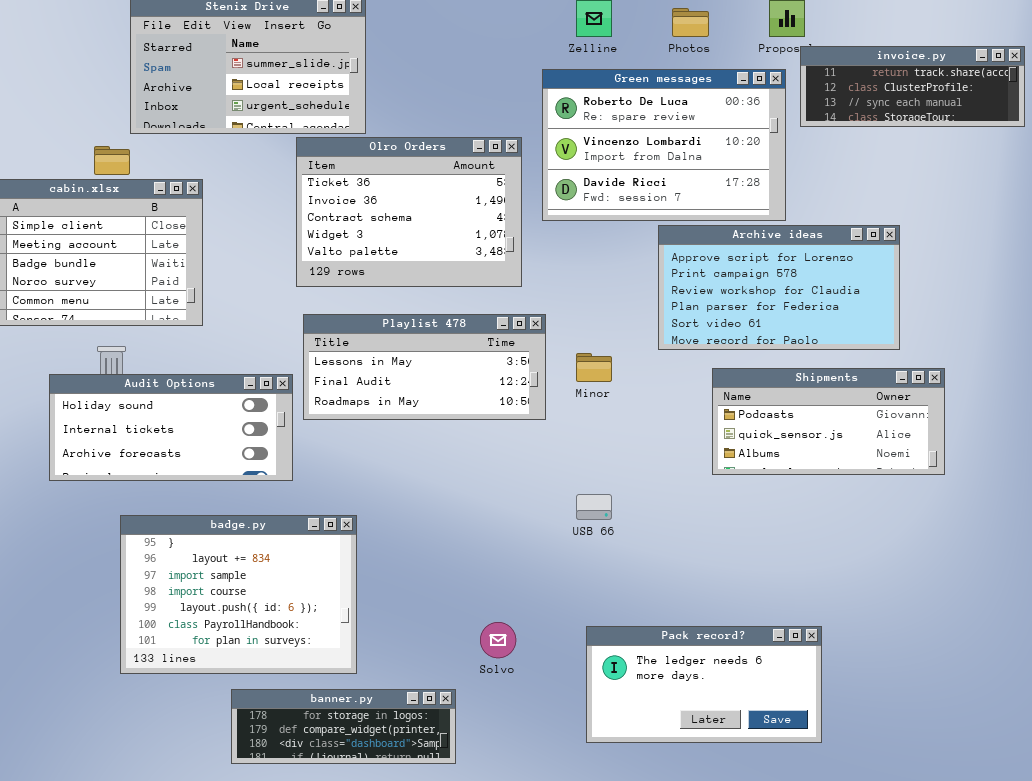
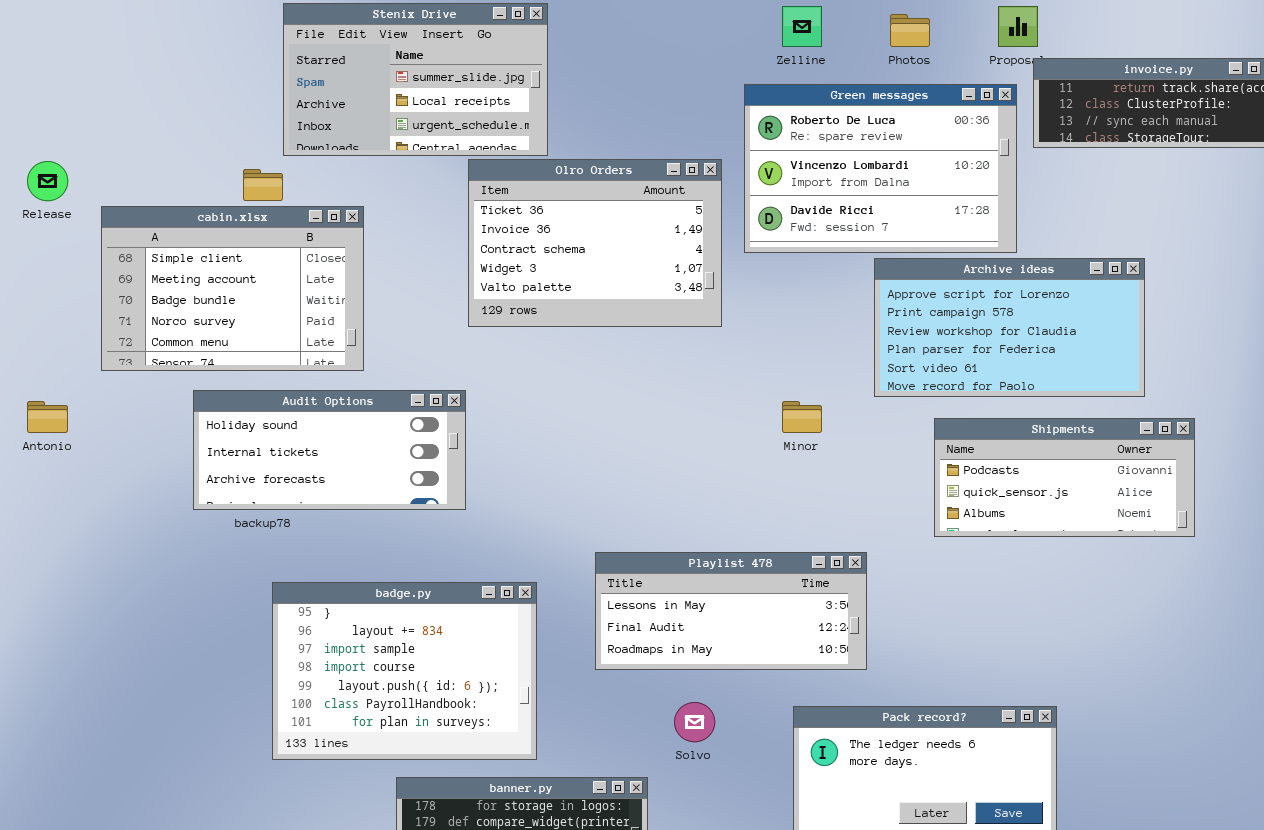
Playlist 478: [303,314,546,420] -> [595,552,867,670], moved
Audit Options: [49,374,293,481] -> [193,390,466,510], moved

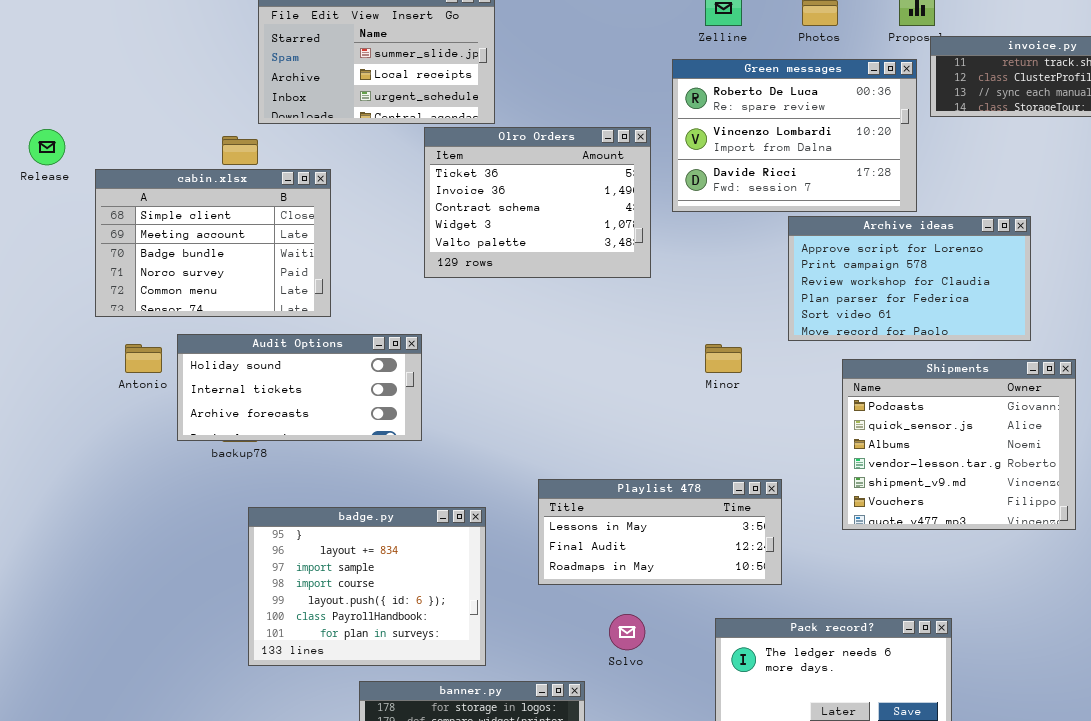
Antonio: [27,401,68,433] -> [125,344,162,373], moved
Shipments: [934,418,1195,537] -> [842,359,1076,530], resized

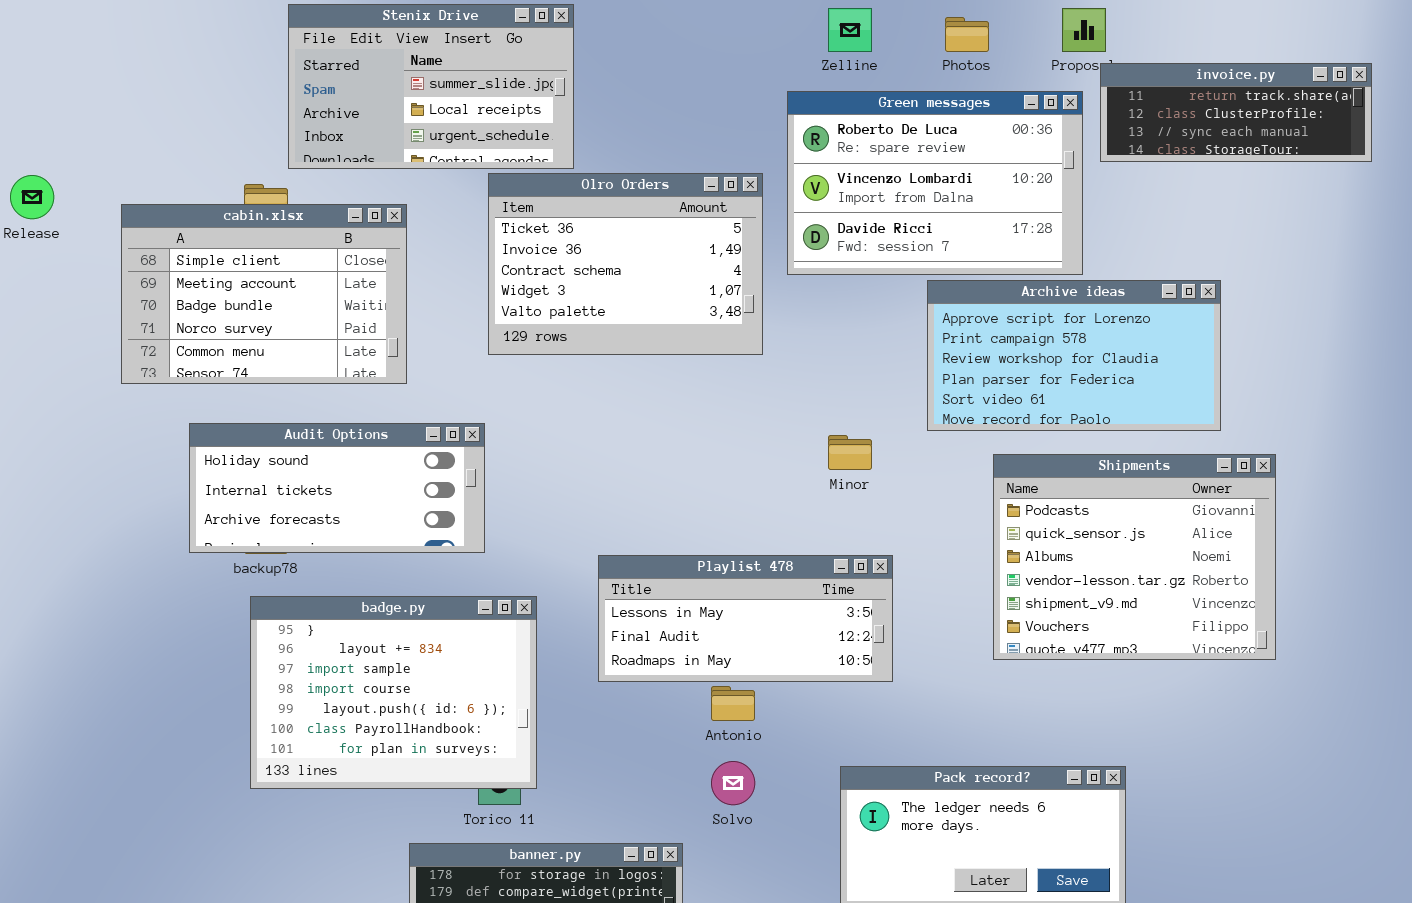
cabin.xlsx: [95,169,331,317] -> [121,204,407,384], moved
Antonio: [125,344,162,373] -> [711,686,755,721], moved
Playlist 478: [538,479,782,585] -> [598,555,893,682], moved
badge.py: [248,507,486,666] -> [250,596,537,789], moved

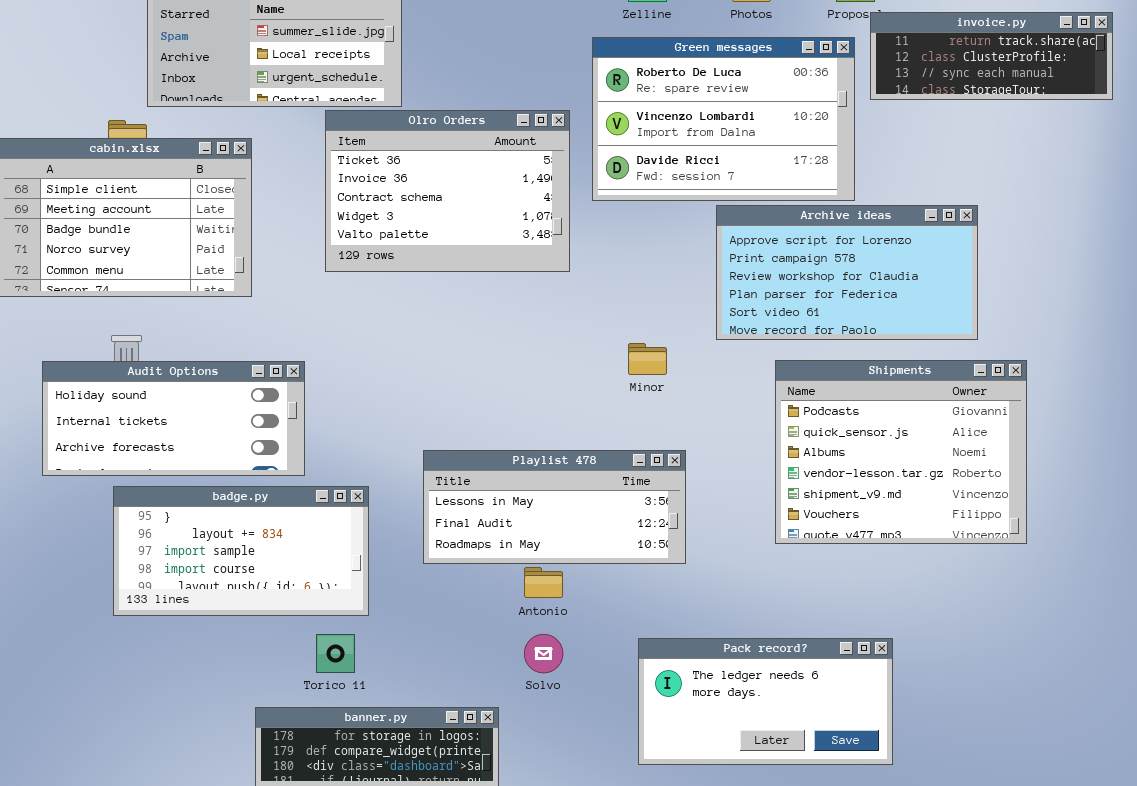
Audit Options: [189,423,485,553] -> [42,361,305,476], moved
badge.py: [250,596,537,789] -> [113,486,369,616], resized

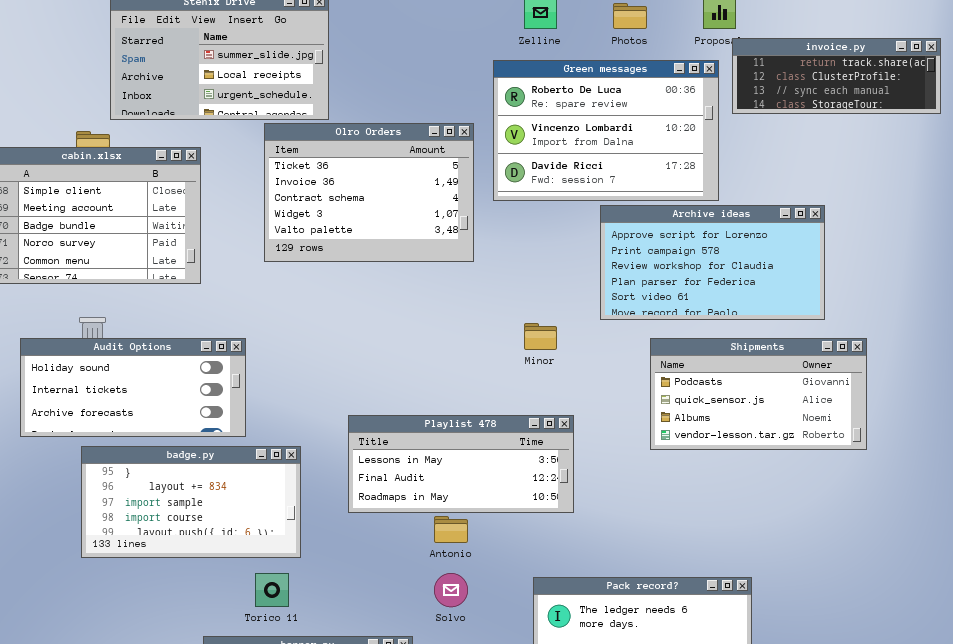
Shipments: [775,360,1027,544] -> [650,338,867,450], resized

